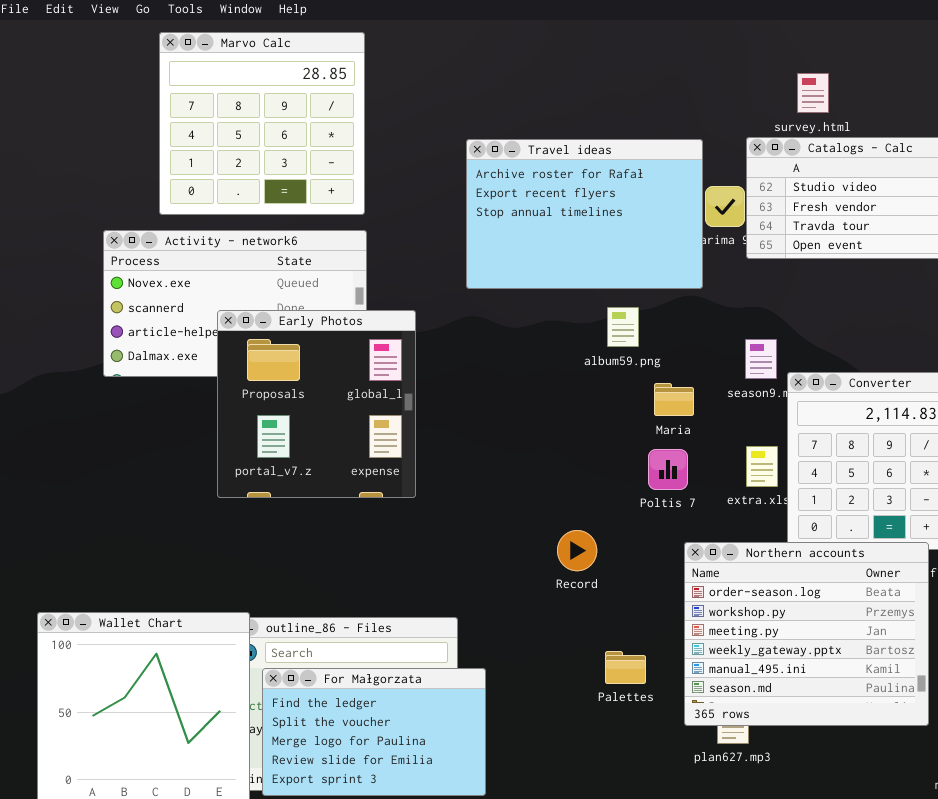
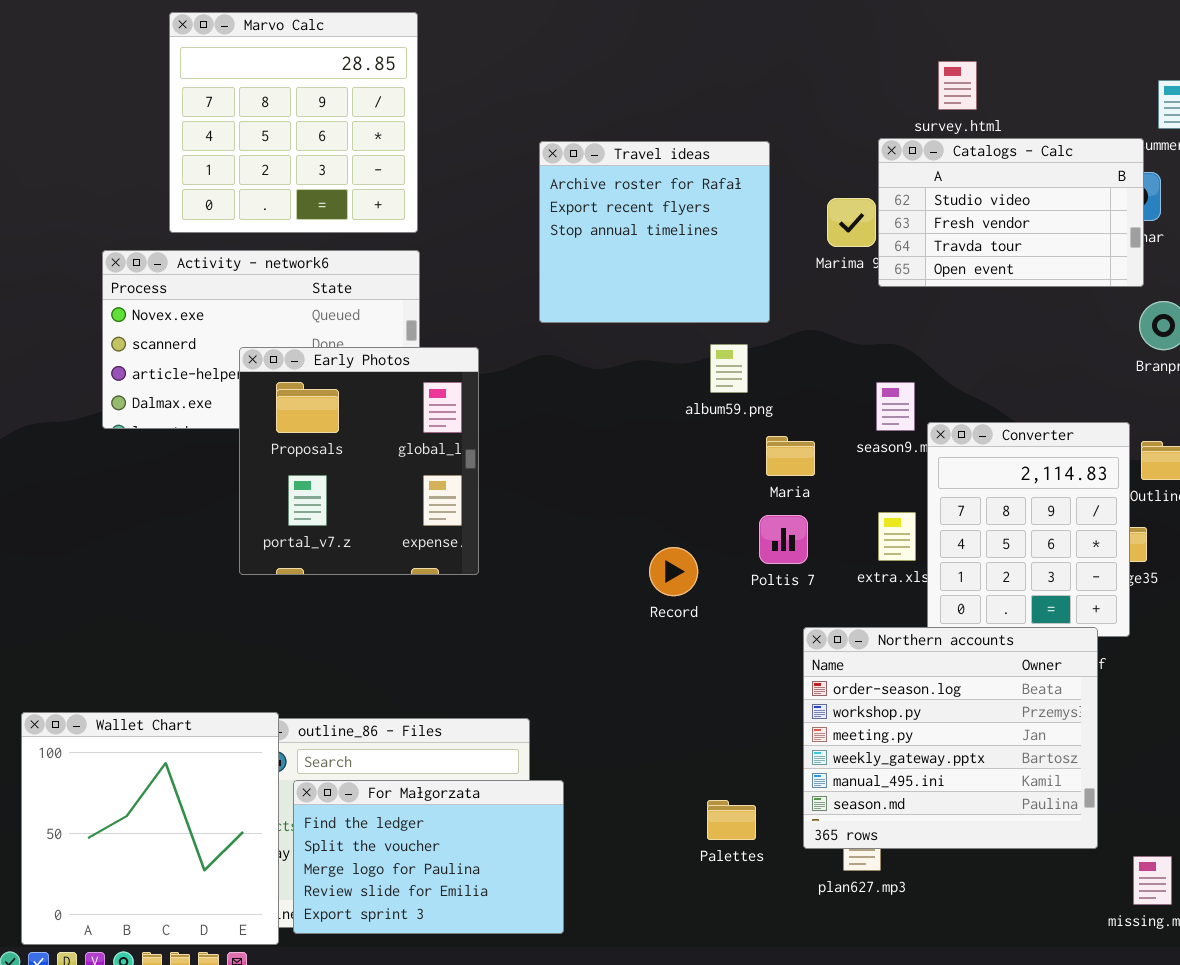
Travel ideas: [466,139,703,289] -> [539,141,770,323], resized
Record: [557,530,597,571] -> [649,547,698,596], moved
Palettes: [605,651,646,684] -> [707,800,756,840], moved

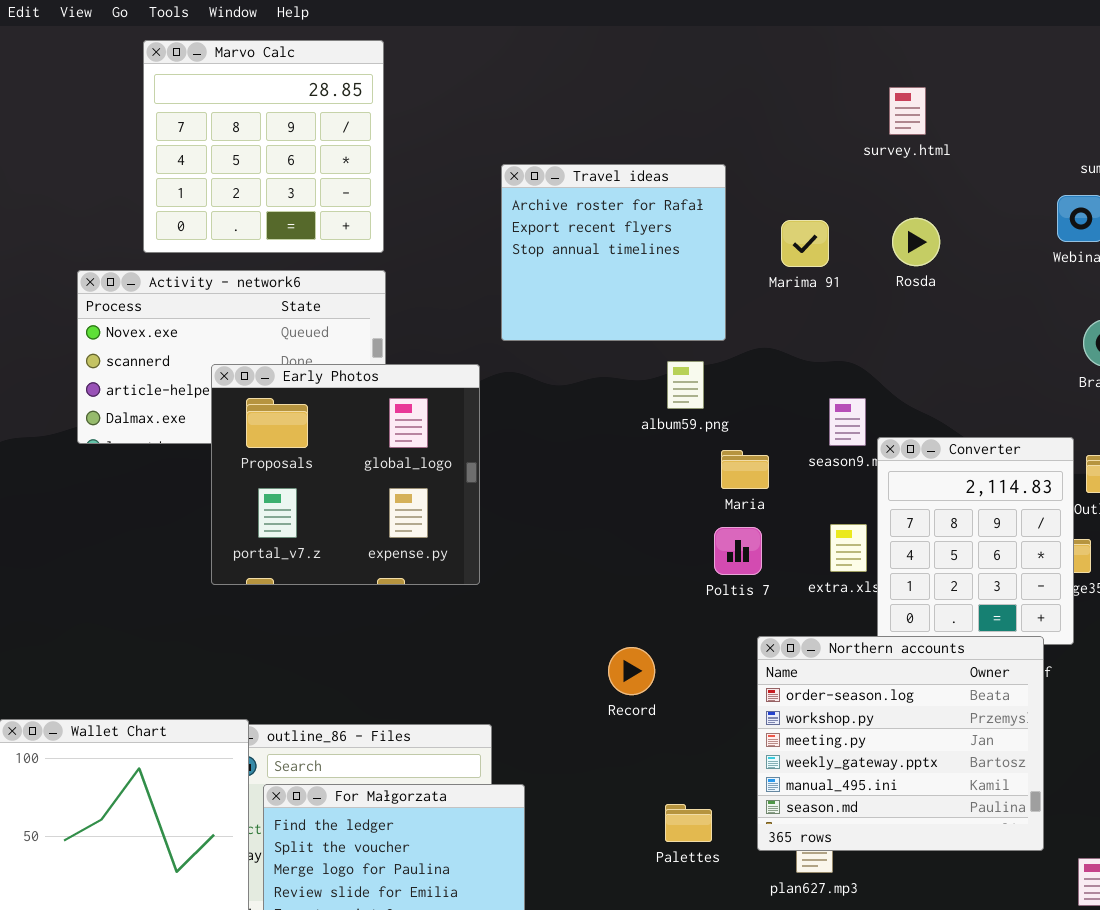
Catalogs - Calc: [878,138,1144,287] -> none, closed
Early Photos: [239,347,479,575] -> [211,364,480,585], resized
Record: [649,547,698,596] -> [608,647,655,695], moved

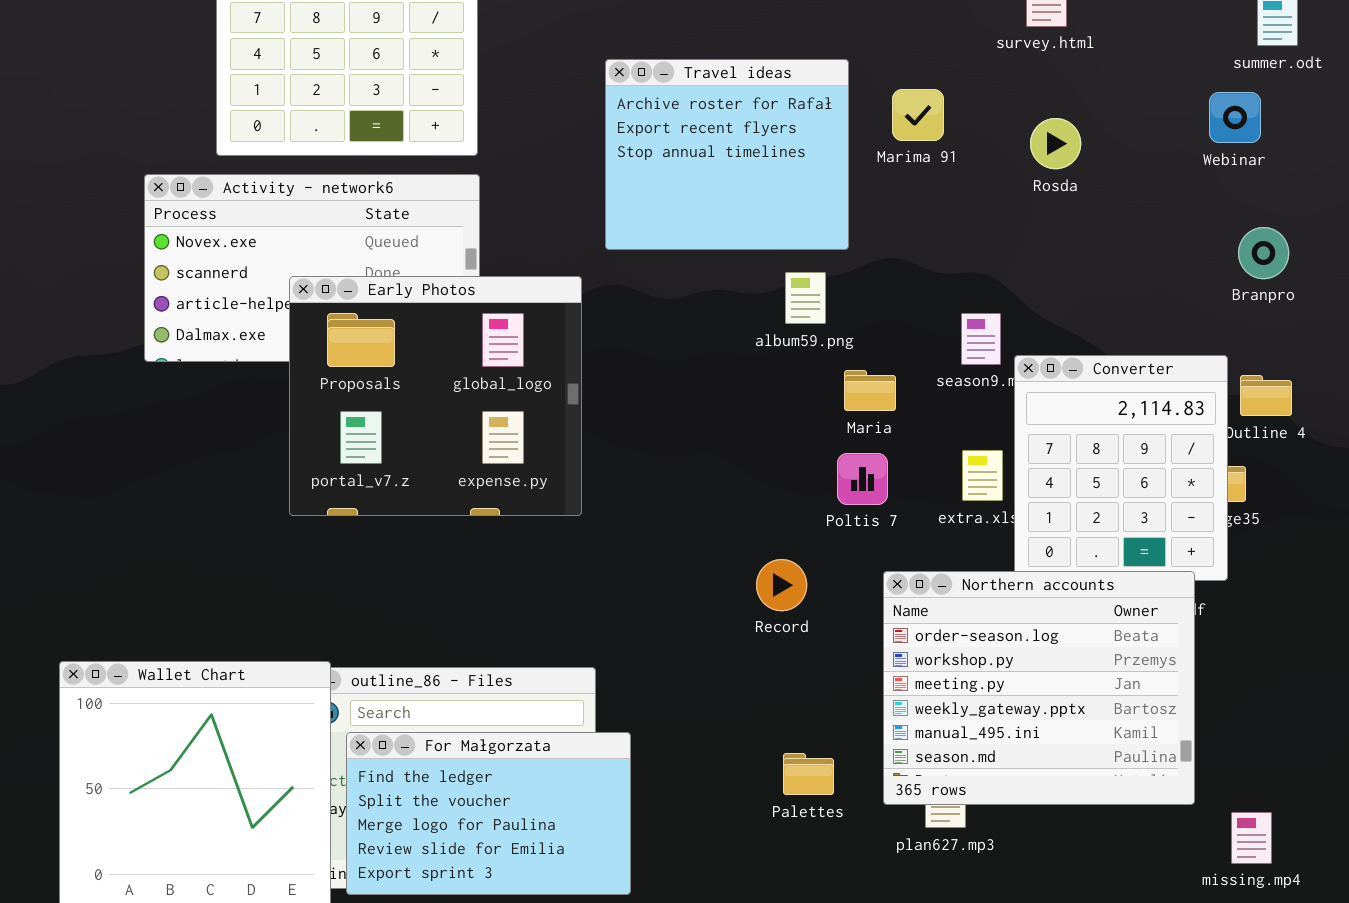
Marima 91: [781,220,829,267] -> [892,89,944,141], moved
Record: [608,647,655,695] -> [756,559,807,611], moved

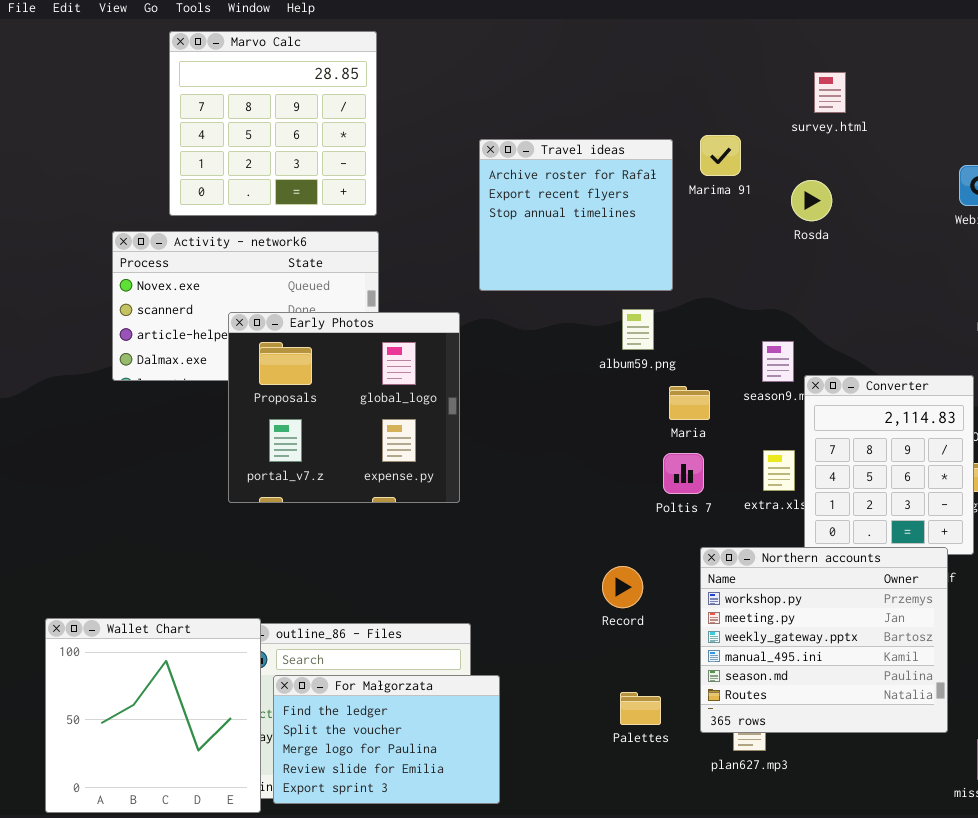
Marima 91: [892,89,944,141] -> [700,135,741,176], moved
Rosda: [1030,118,1081,169] -> [791,180,832,221], moved
Record: [756,559,807,611] -> [602,566,643,608], moved
Northern accounts: [883,571,1195,805] -> [700,547,948,733], scrolled down 1 row

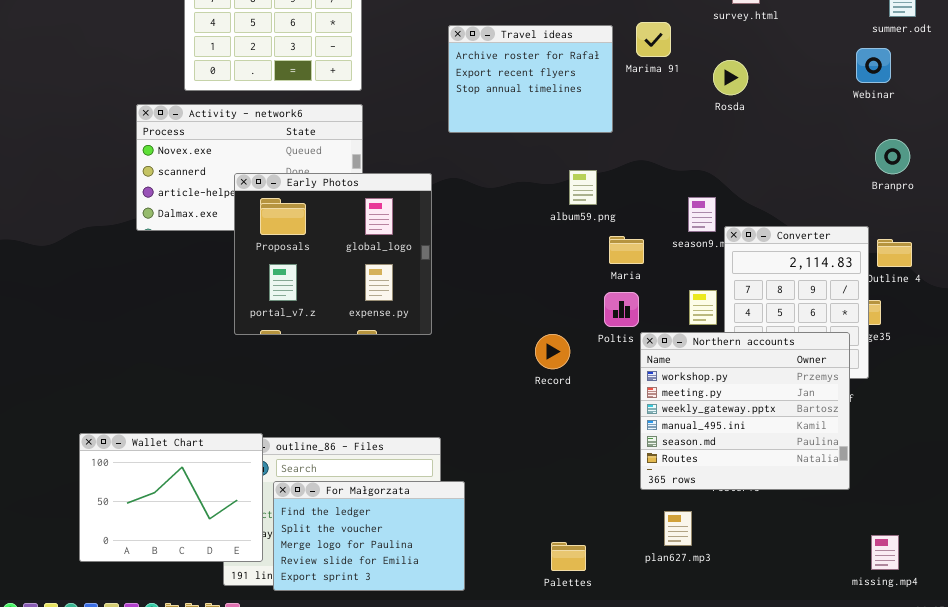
Travel ideas: [479,139,673,291] -> [448,25,613,133], resized
Northern accounts: [700,547,948,733] -> [640,332,850,490], moved
Record: [602,566,643,608] -> [535,334,570,369], moved
Wallet Chart: [45,618,261,813] -> [79,433,263,562], resized
Palettes: [620,692,661,725] -> [551,542,586,571], moved

